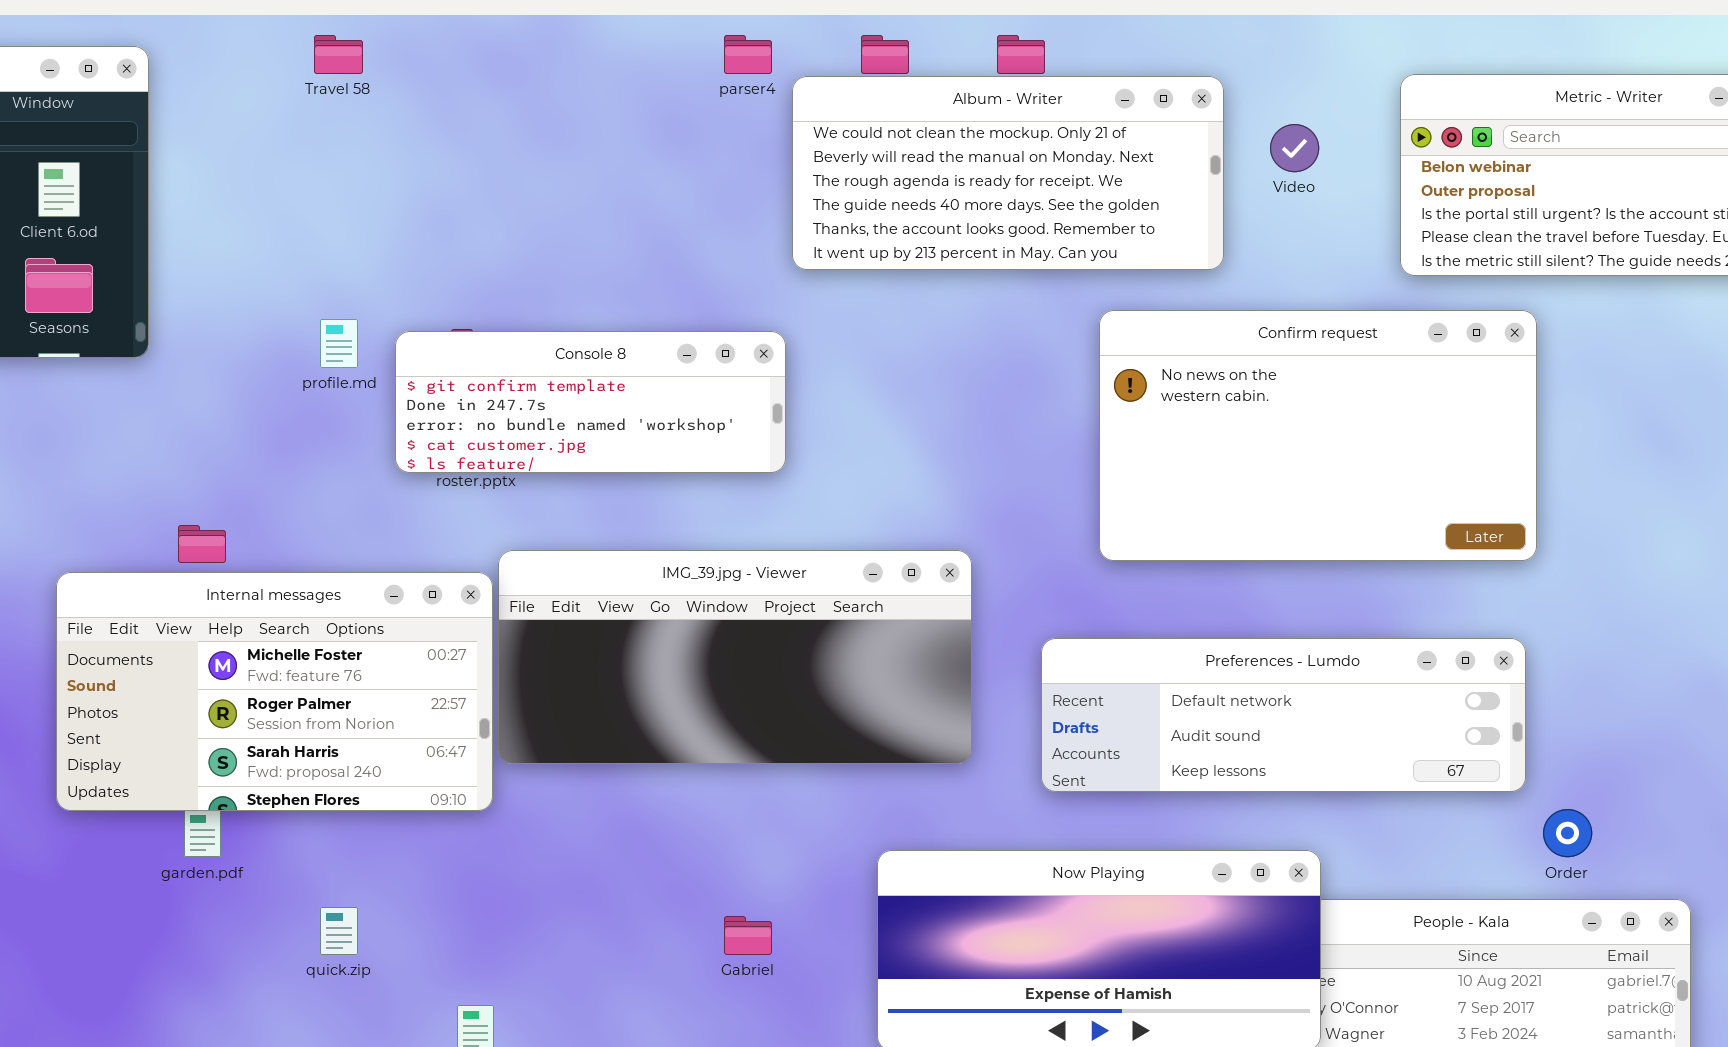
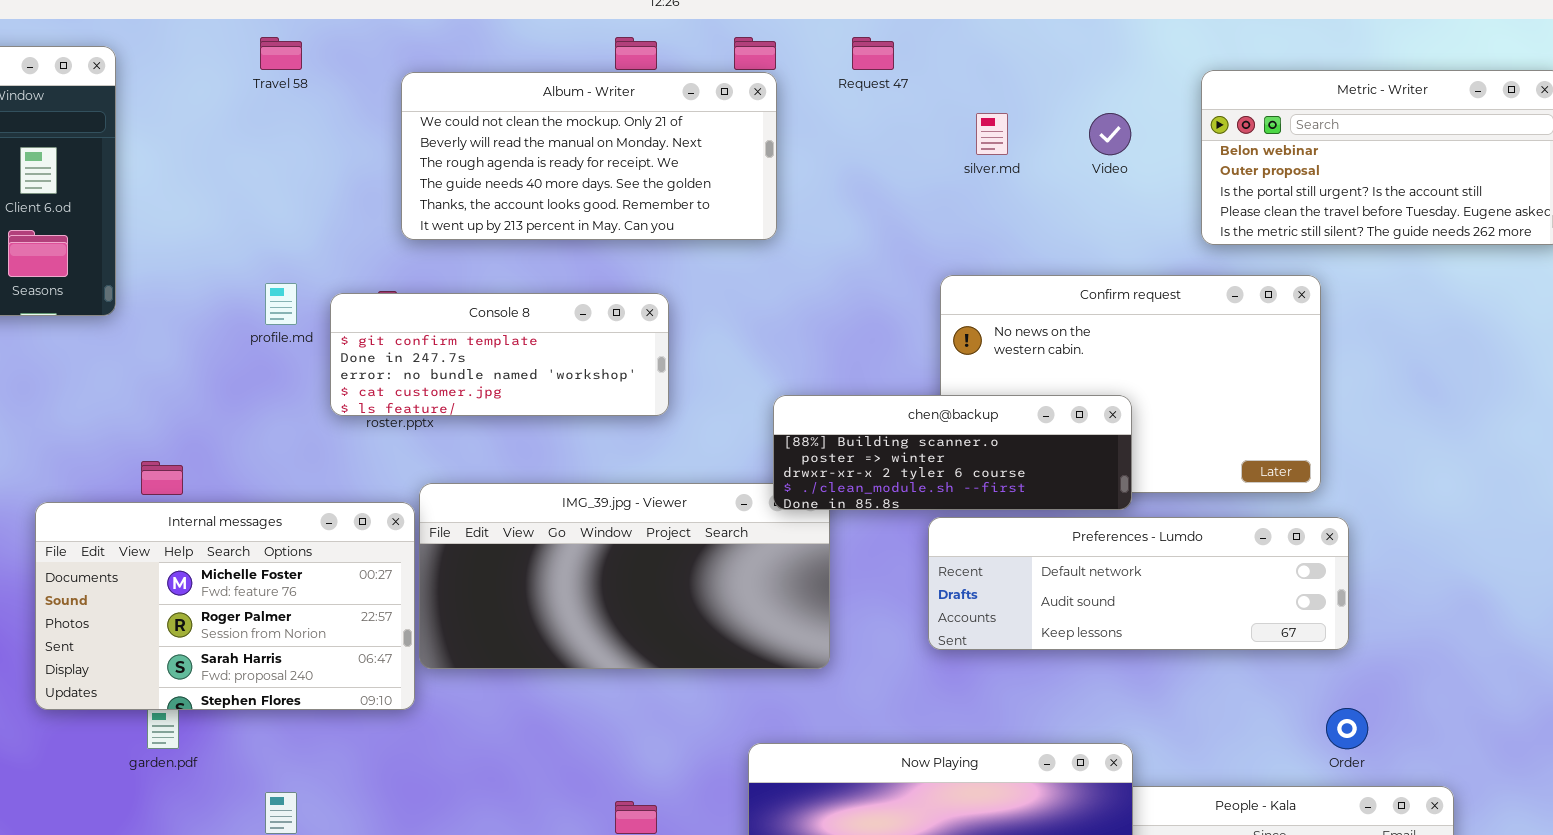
Album - Writer: [792,76,1224,270] -> [401,72,777,240], moved
chen@backup: none -> [773,395,1132,510], opened
Preferences - Lumdo: [1041,638,1526,792] -> [928,517,1349,650], moved

